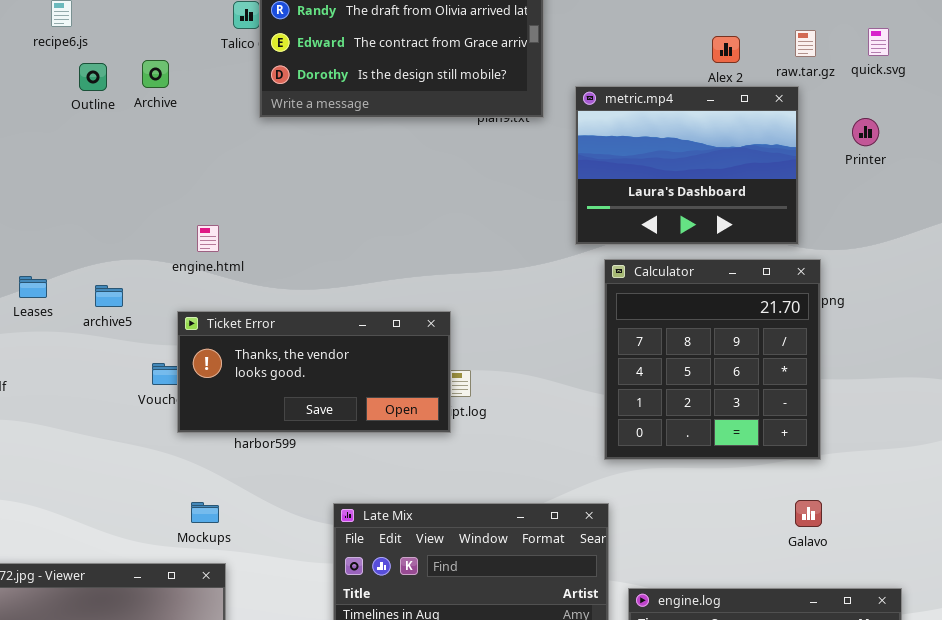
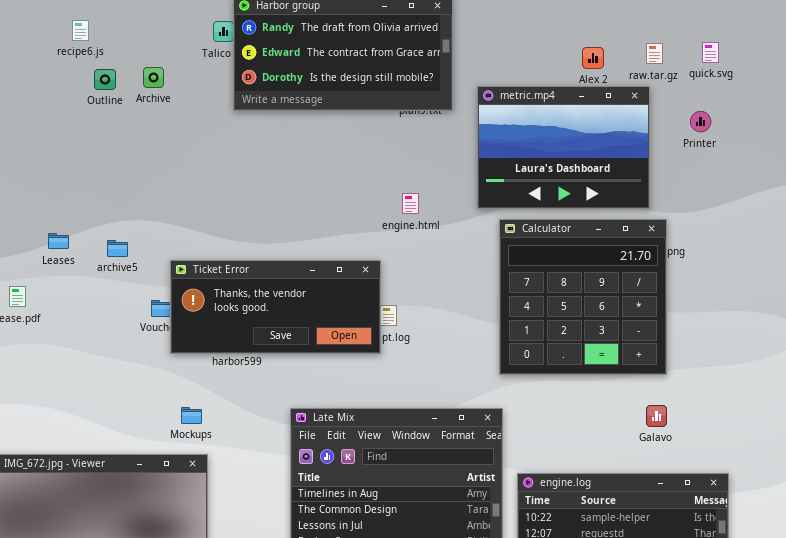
engine.html: [197,225,219,252] -> [402,193,419,214], moved

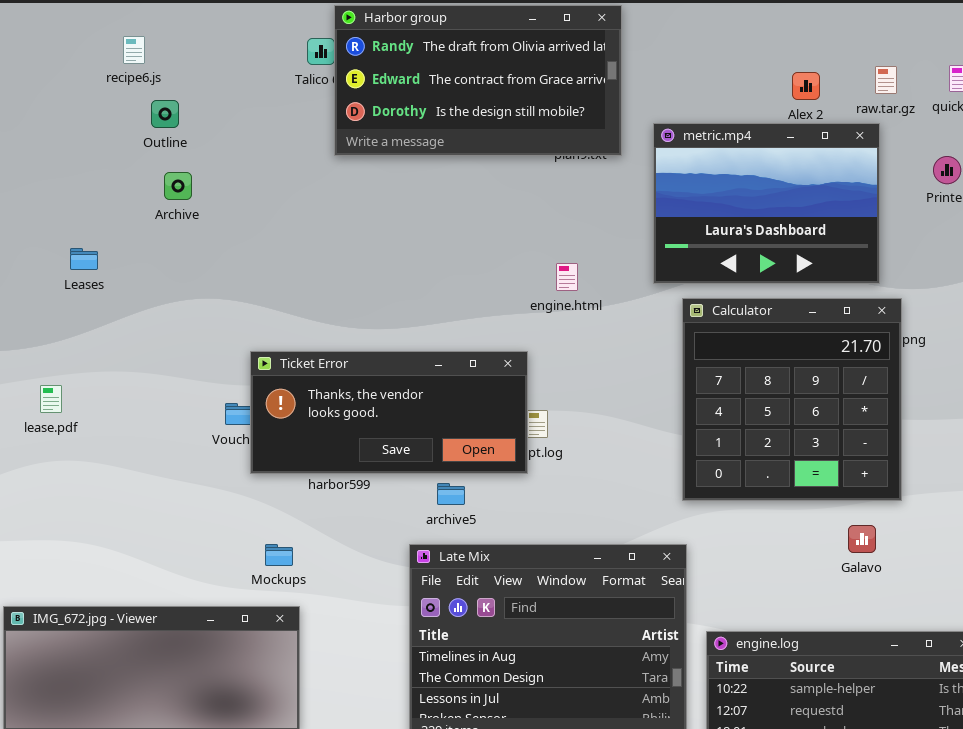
Archive: [143,67,164,88] -> [164,172,192,200], moved
Leases: [48,233,69,249] -> [70,248,98,270], moved
archive5: [107,240,128,257] -> [437,483,465,505], moved
Galavo: [646,405,667,427] -> [848,525,876,553], moved

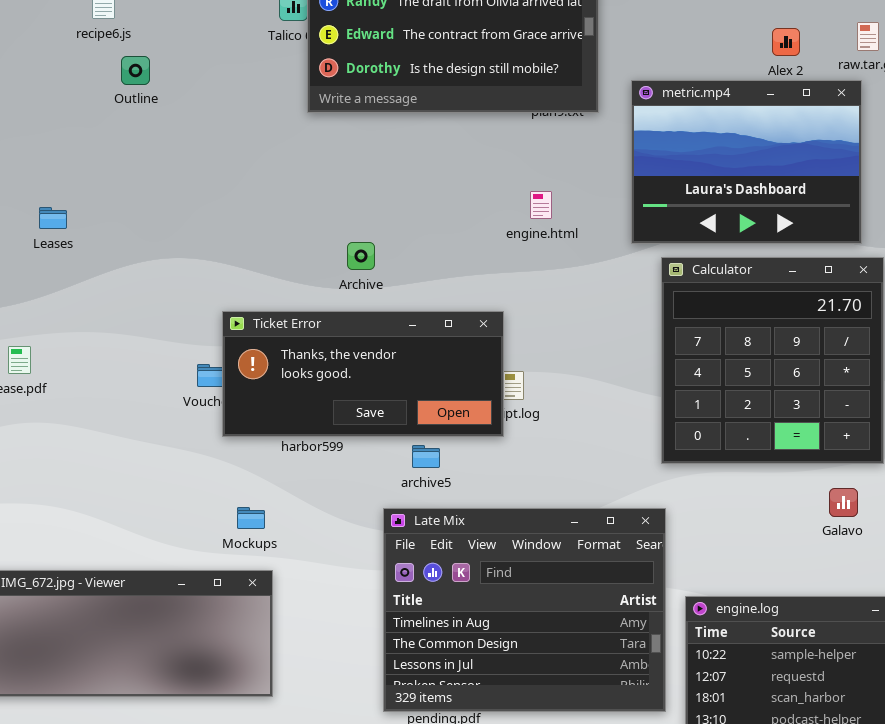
Archive: [164,172,192,200] -> [347,242,375,270], moved
engine.html: [556,263,578,291] -> [530,191,552,219], moved

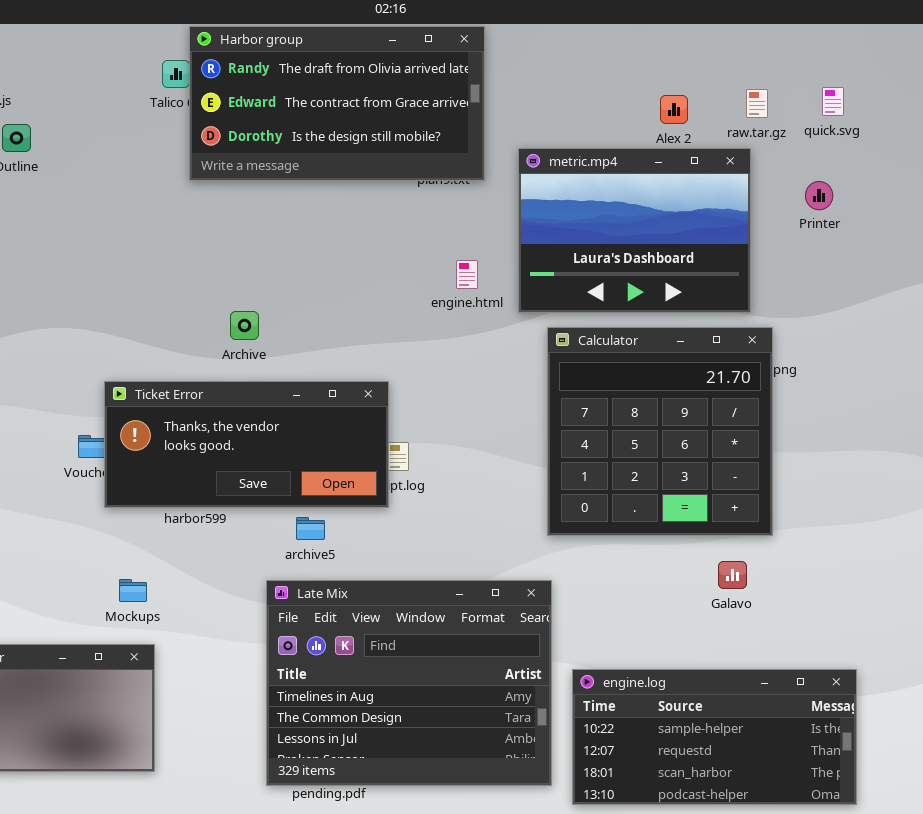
engine.html: [530,191,552,219] -> [456,260,478,289], moved

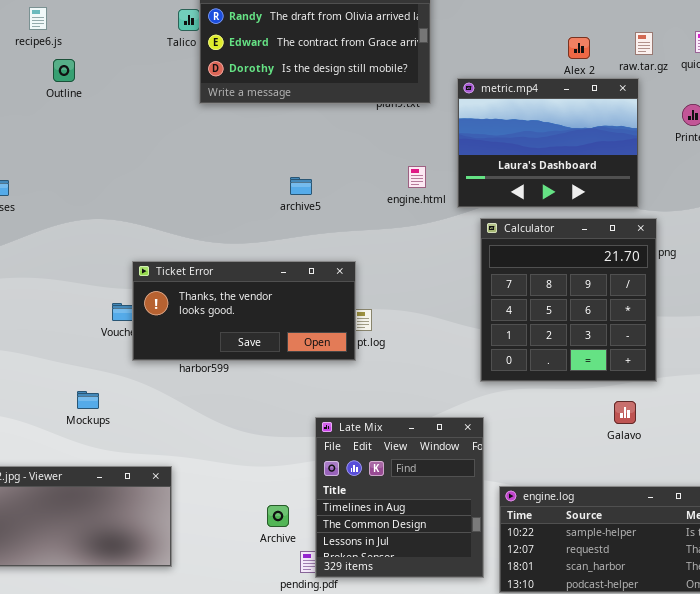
Archive: [230,311,259,340] -> [267,505,289,527], moved
archive5: [296,517,325,540] -> [290,177,312,195], moved
Mockups: [119,579,147,602] -> [77,391,99,409], moved
Late Mix: [266,580,552,786] -> [315,417,484,578], resized

